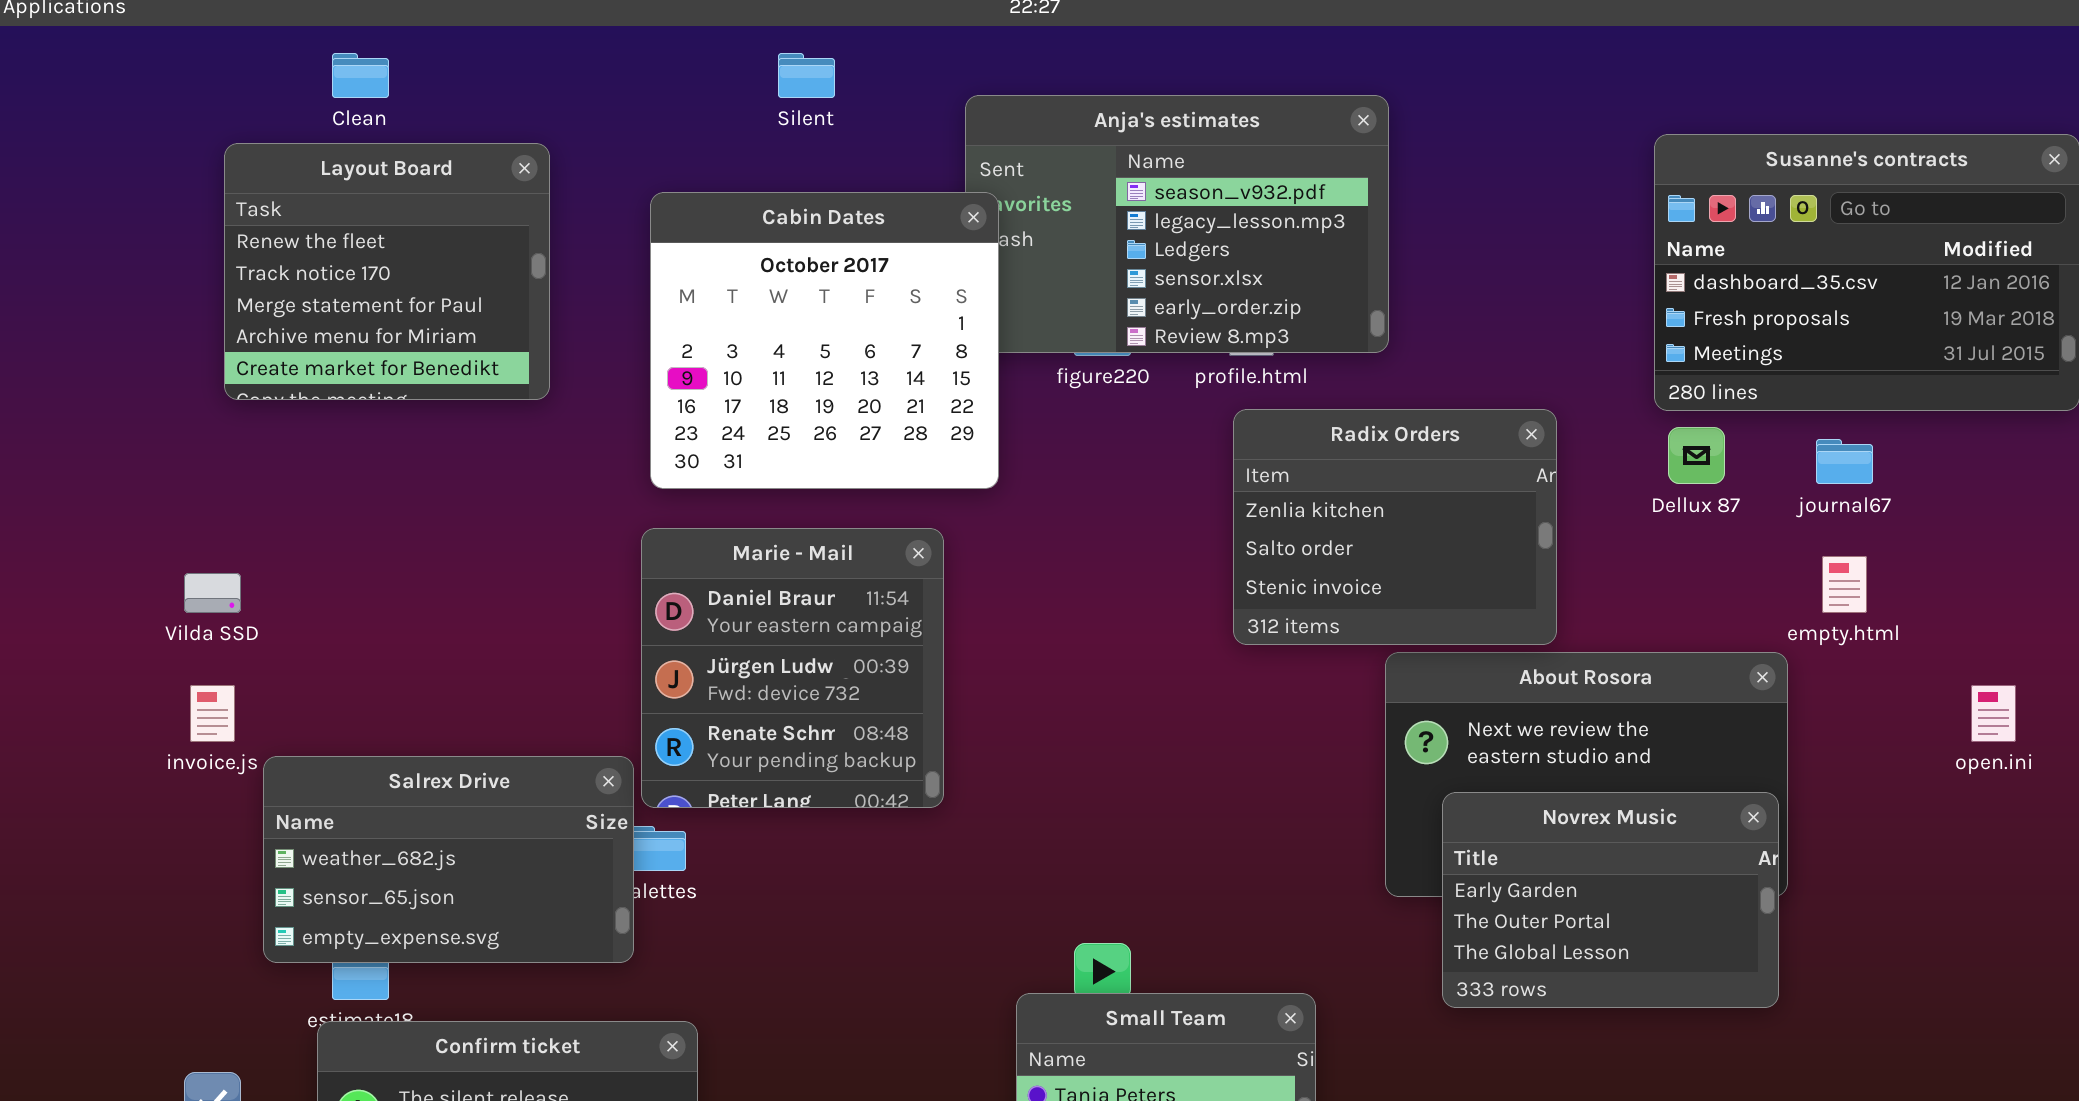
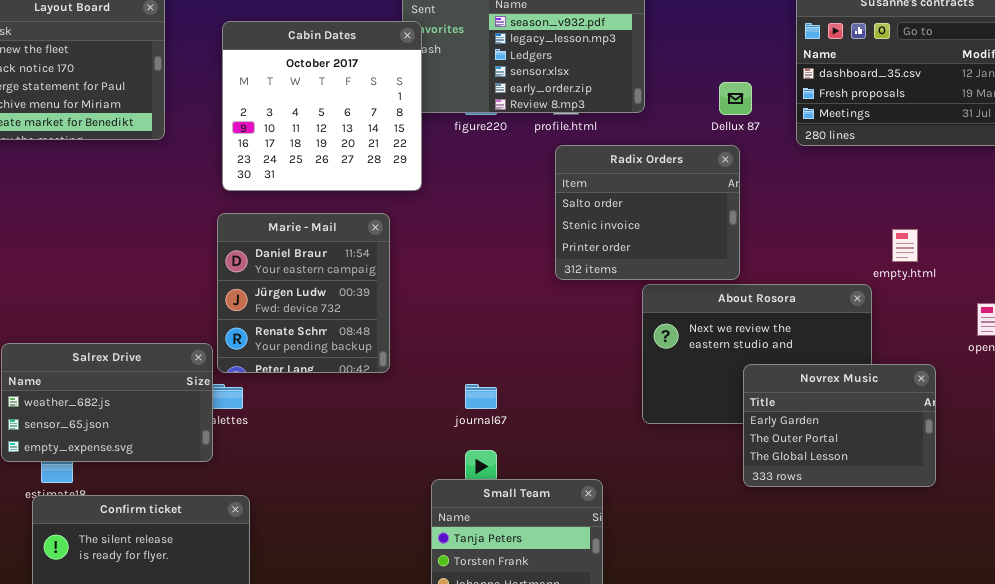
Radix Orders: [1233,409,1557,645] -> [555,145,740,280], scrolled down 1 row
Dellux 87: [1668,427,1725,484] -> [719,82,752,115], moved
journal67: [1816,439,1873,484] -> [465,384,497,409], moved
Novrex Music: [1442,792,1779,1008] -> [743,364,936,487], moved

